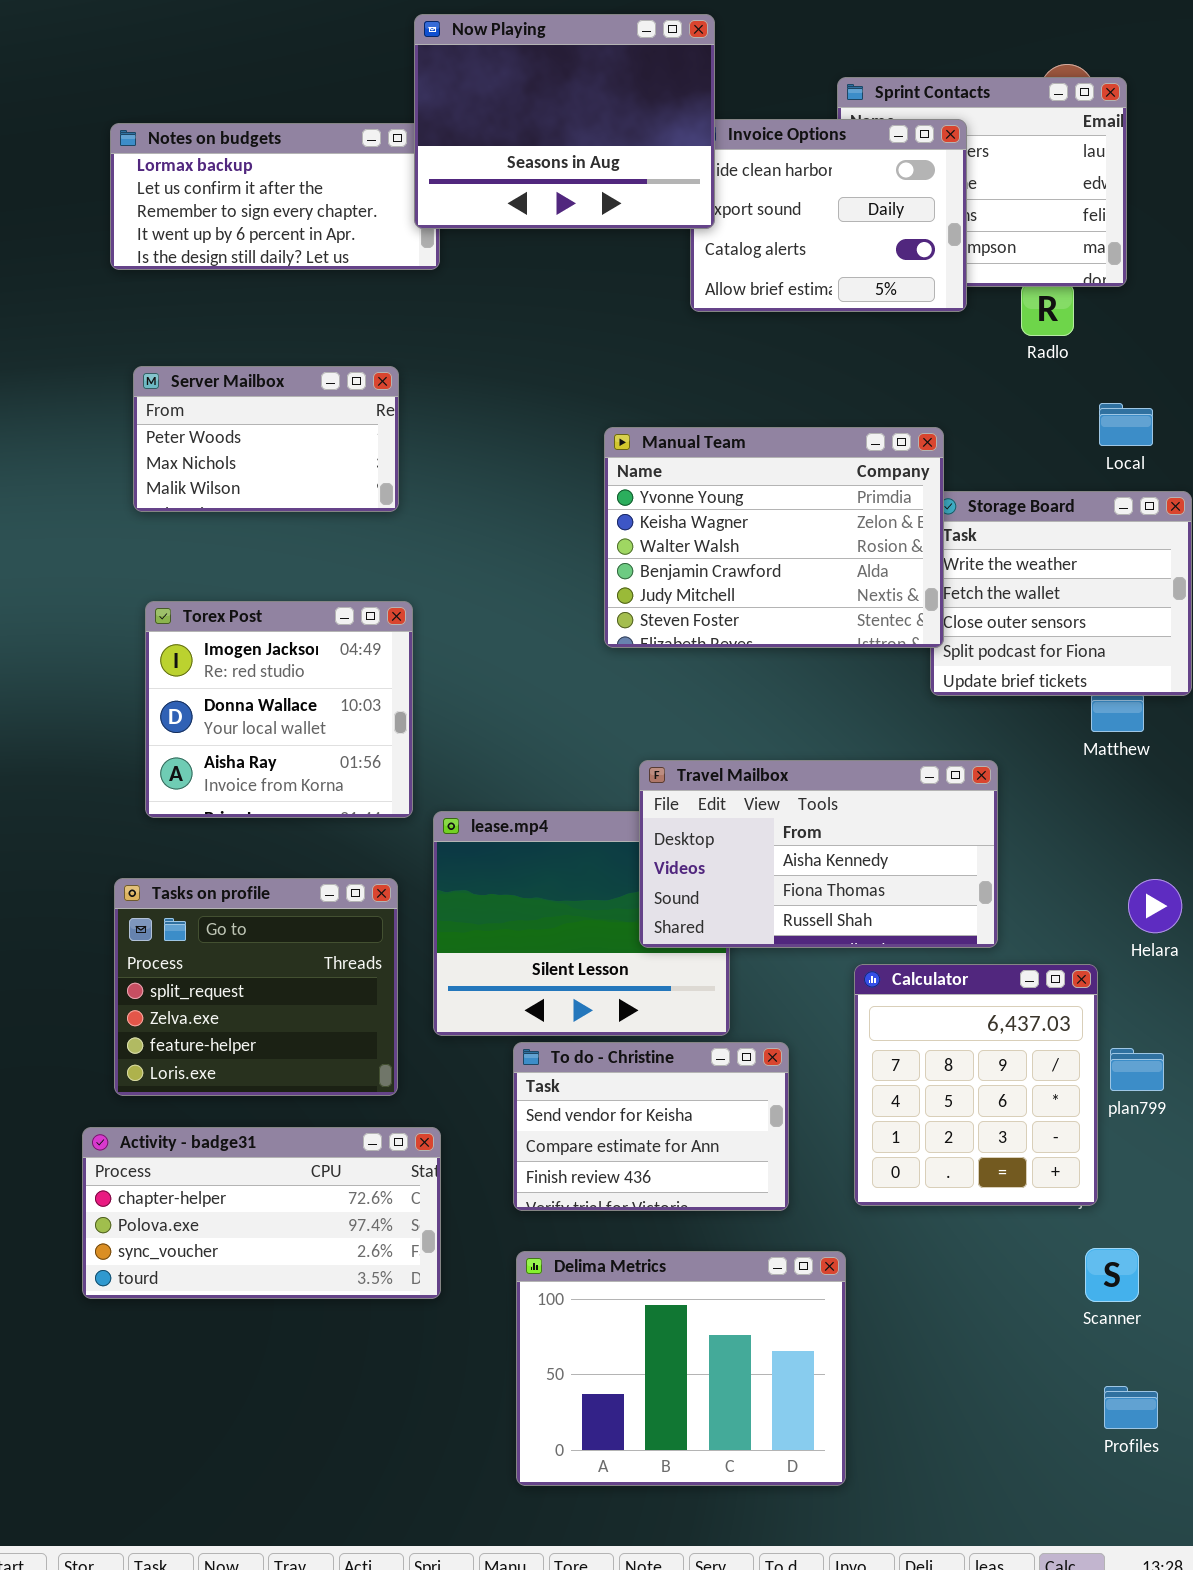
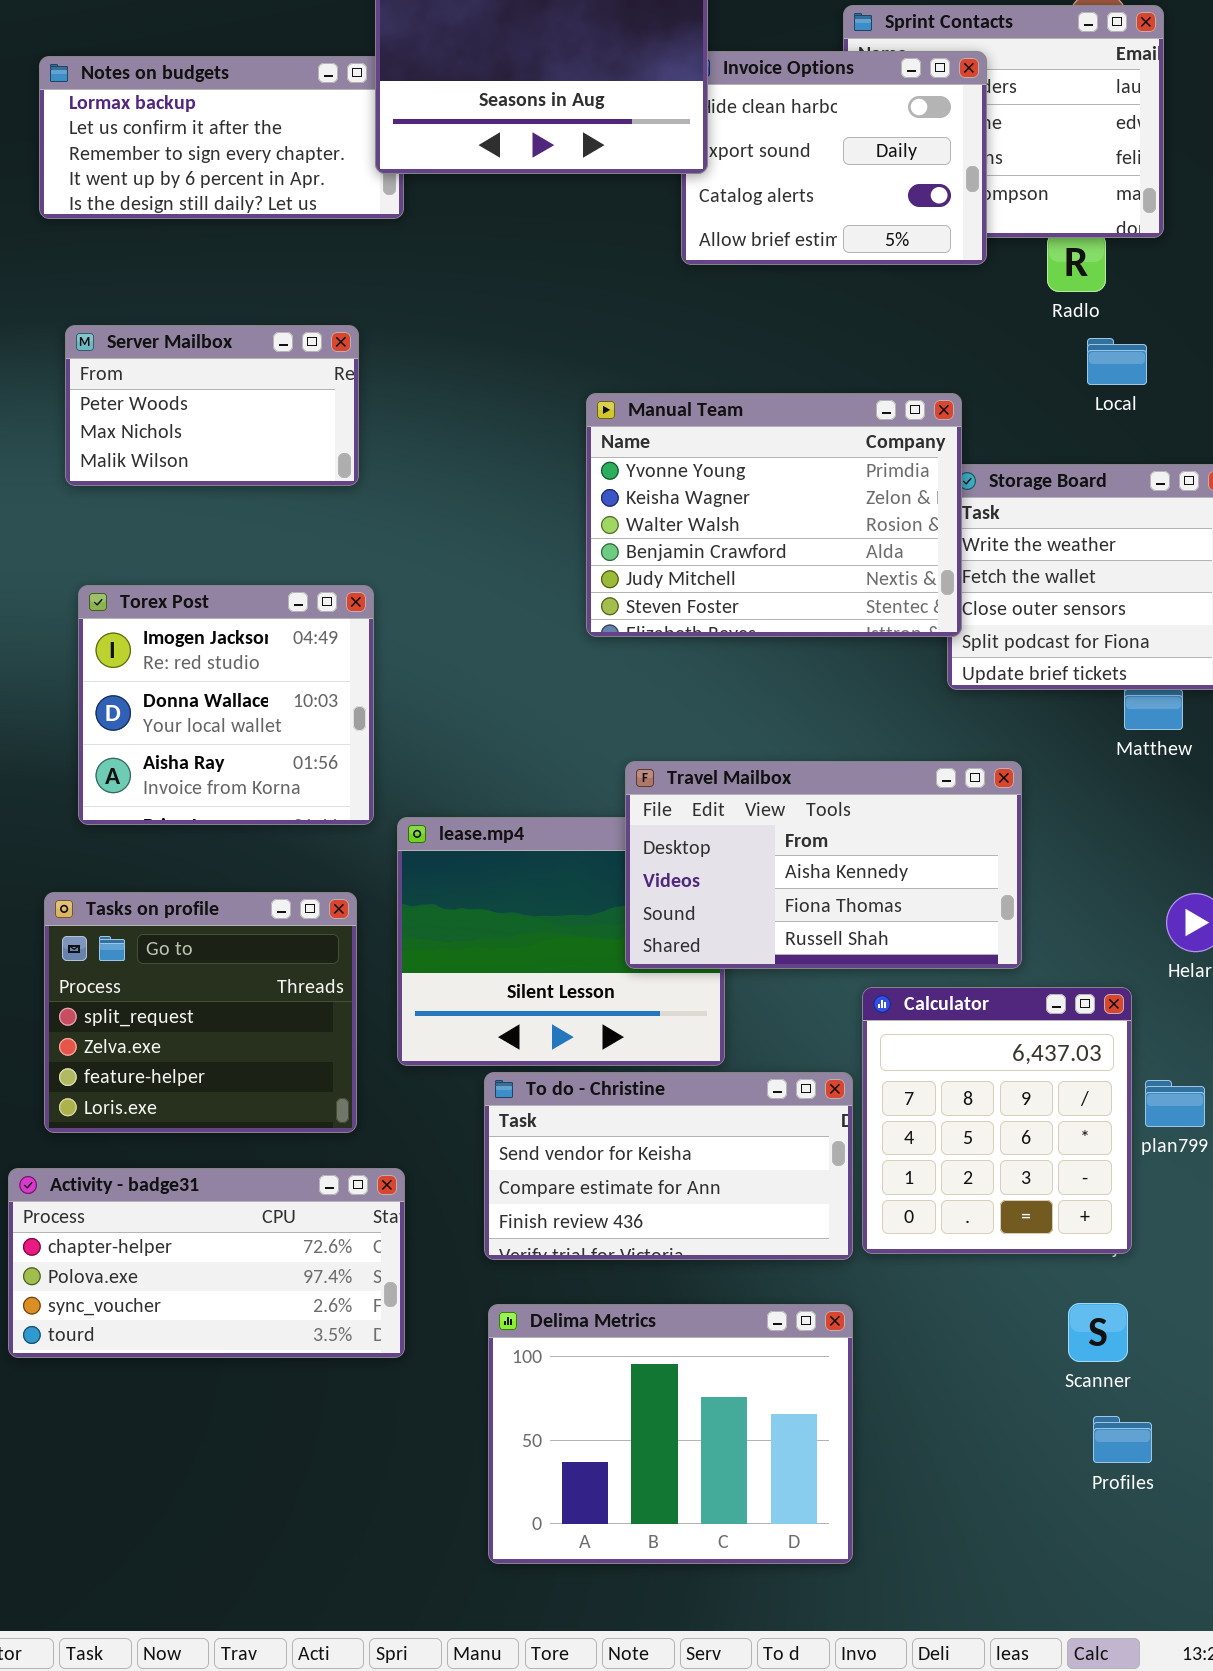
Local: [1099,403,1153,446] -> [1087,338,1147,385], moved
To do - Christine: [513,1042,789,1211] -> [484,1072,853,1260], resized
Scanner: [1085,1248,1139,1302] -> [1068,1303,1128,1362], moved
Profiles: [1104,1386,1158,1429] -> [1093,1416,1152,1463], moved

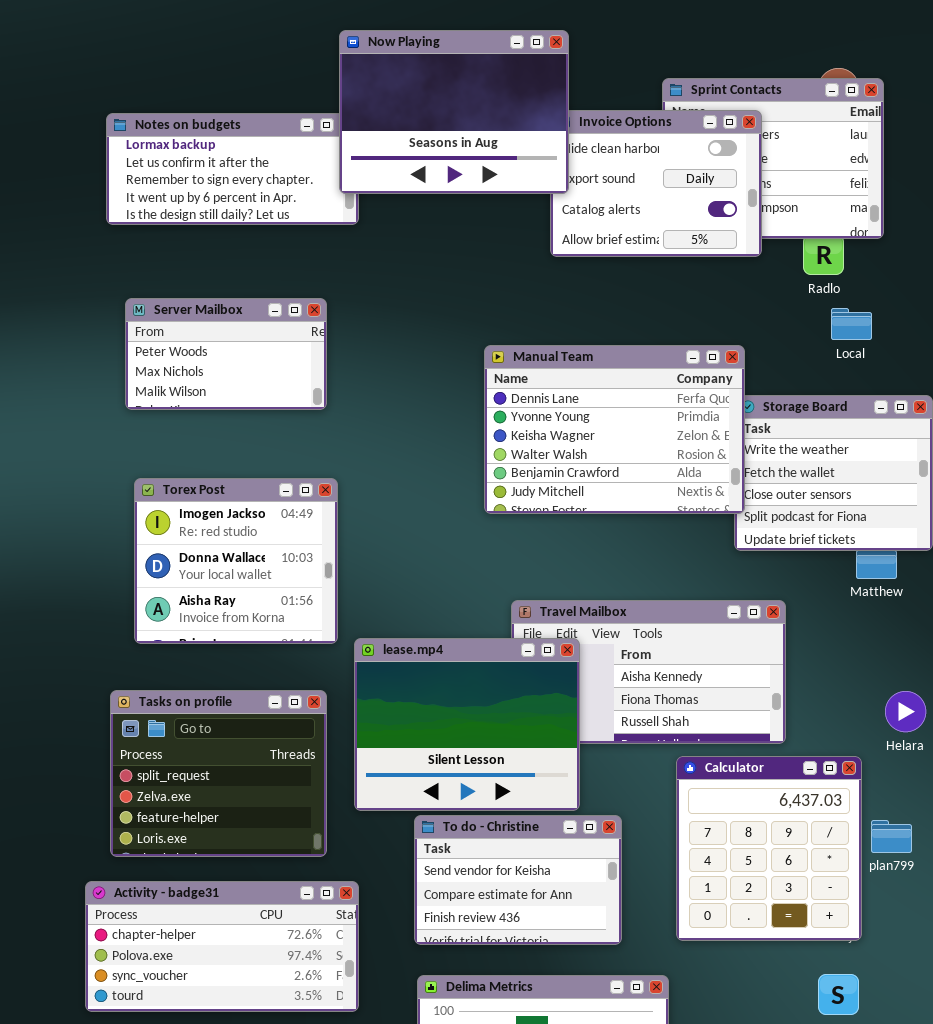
Manual Team: [586,393,962,637] -> [484,345,745,514], scrolled up 1 row
lease.mp4: [397,817,725,1066] -> [354,638,580,811], raised
To do - Christine: [484,1072,853,1260] -> [414,815,622,945], resized

